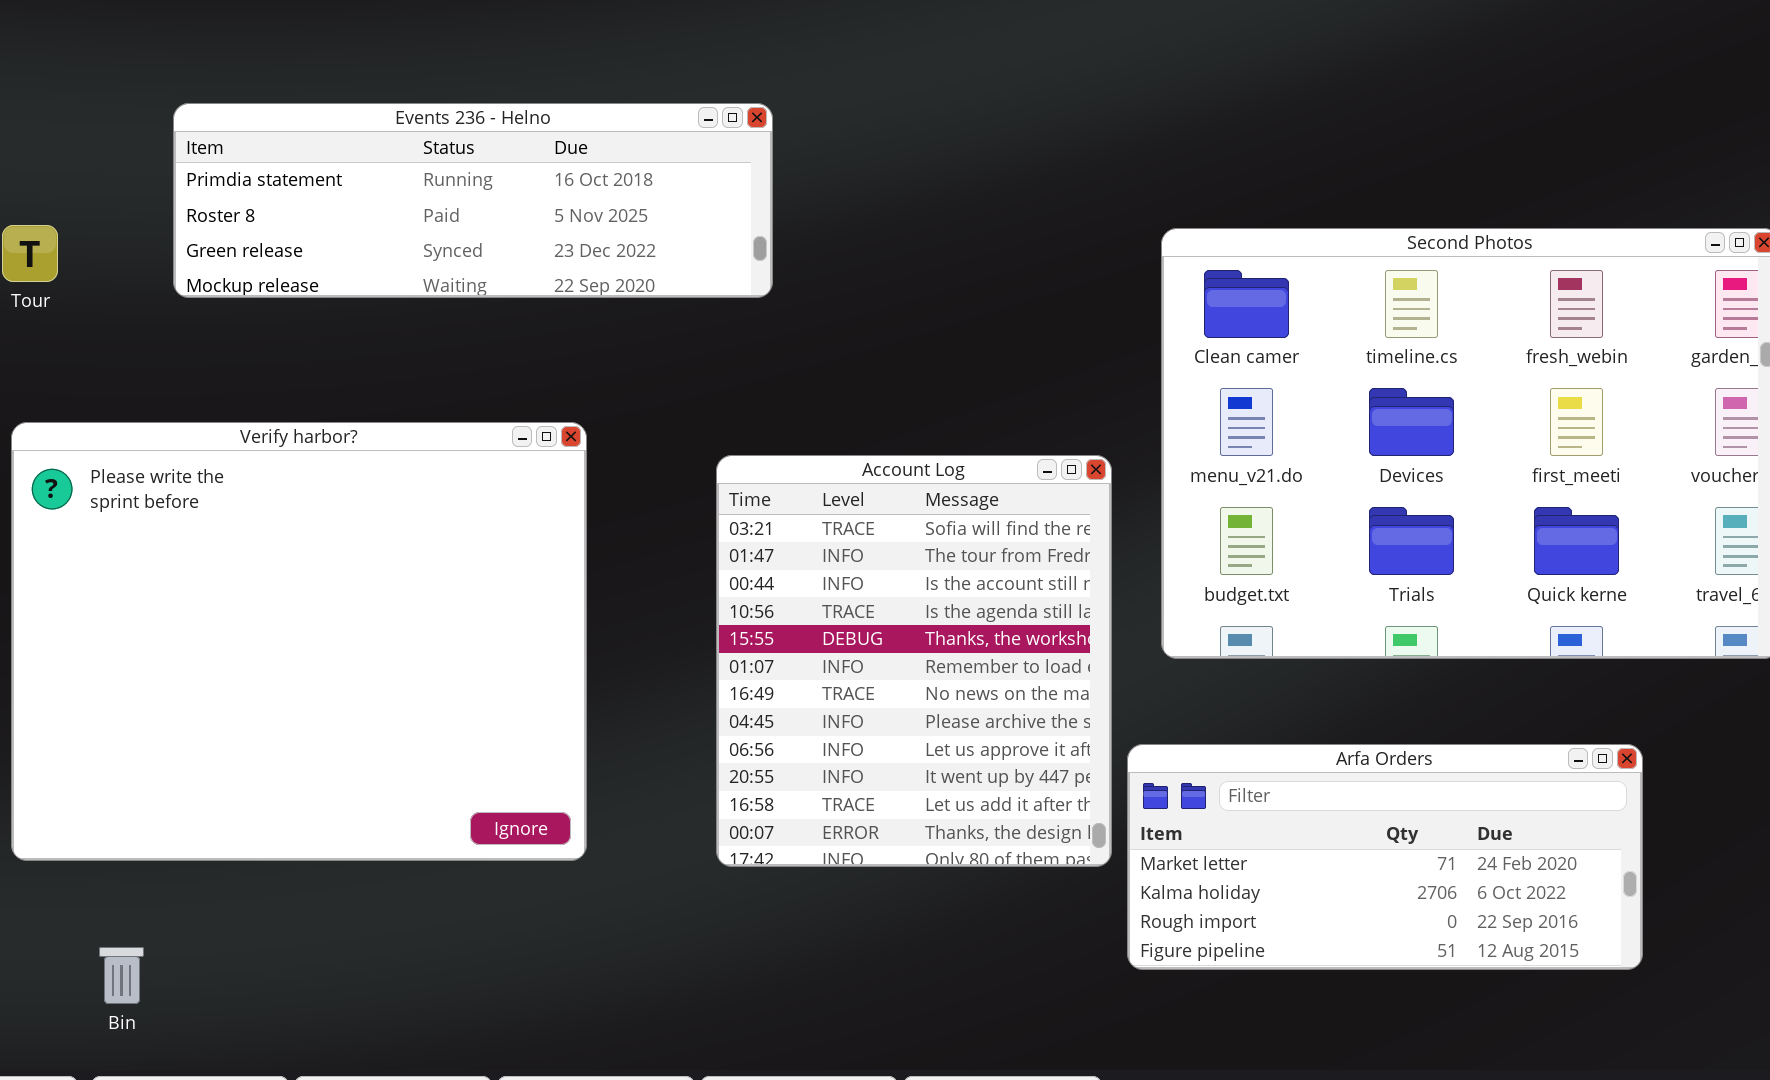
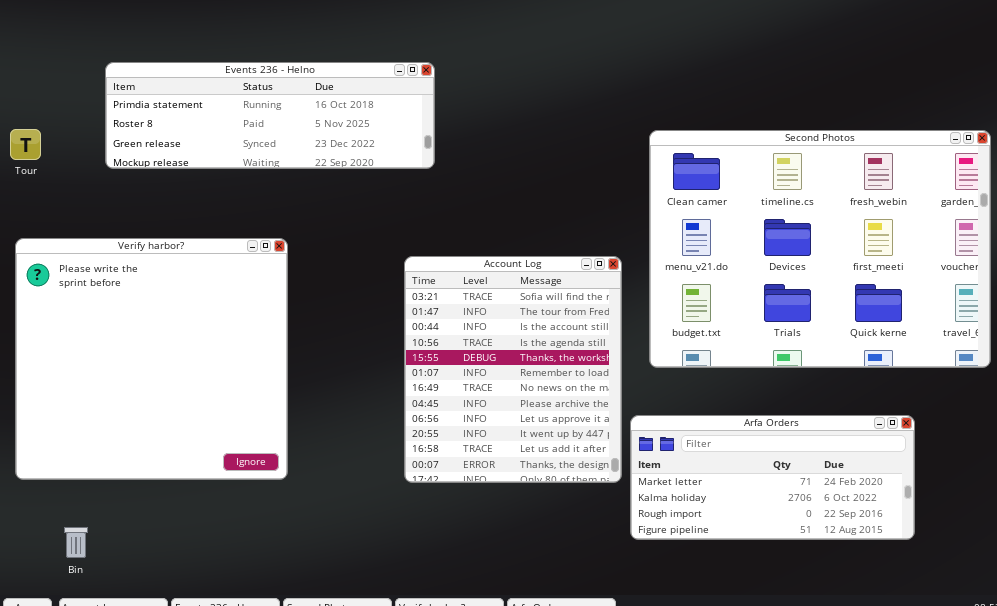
Verify harbor?: [11,422,587,861] -> [15,238,288,480], resized

